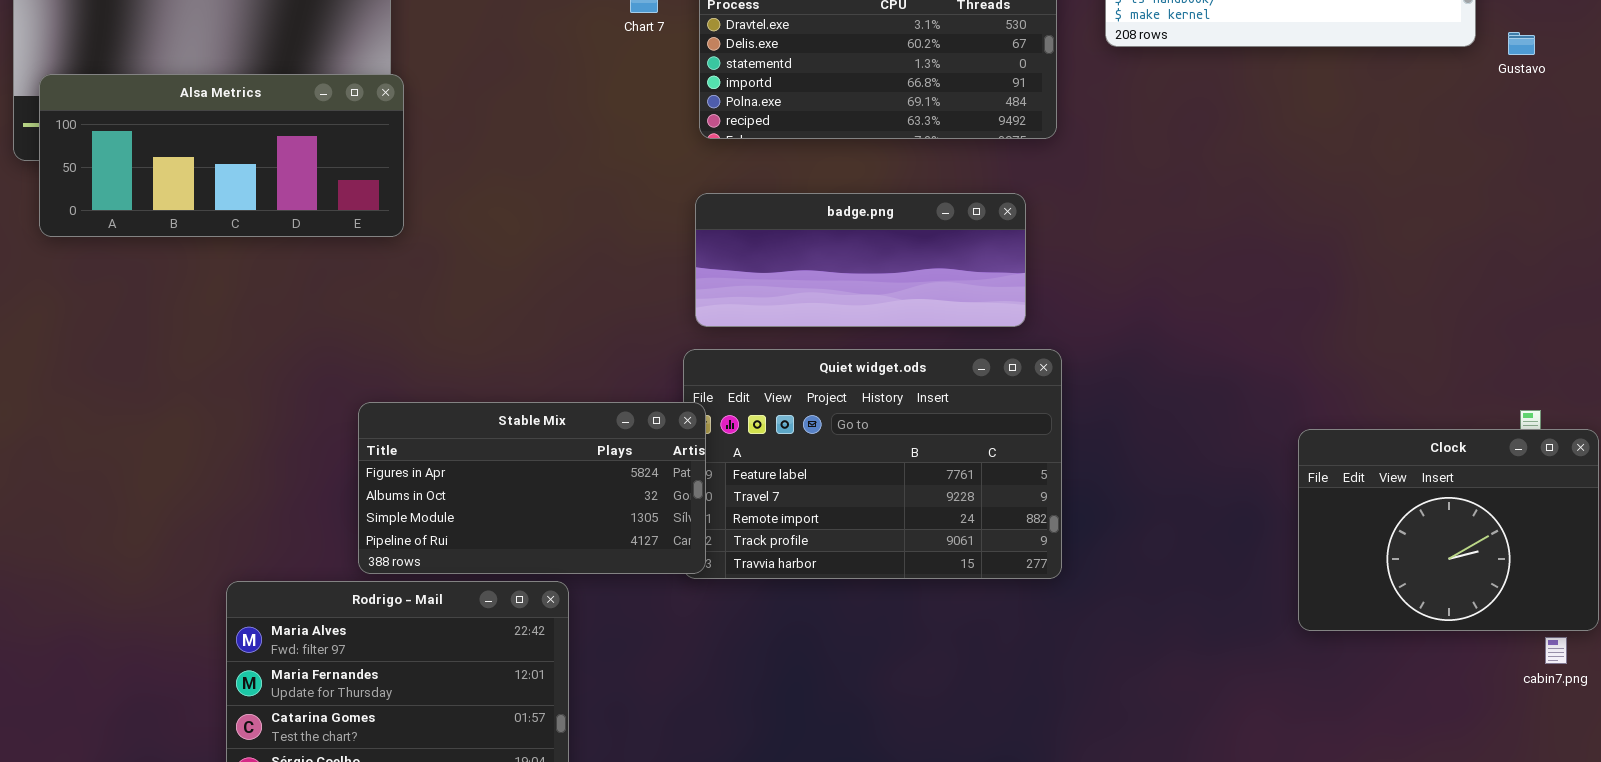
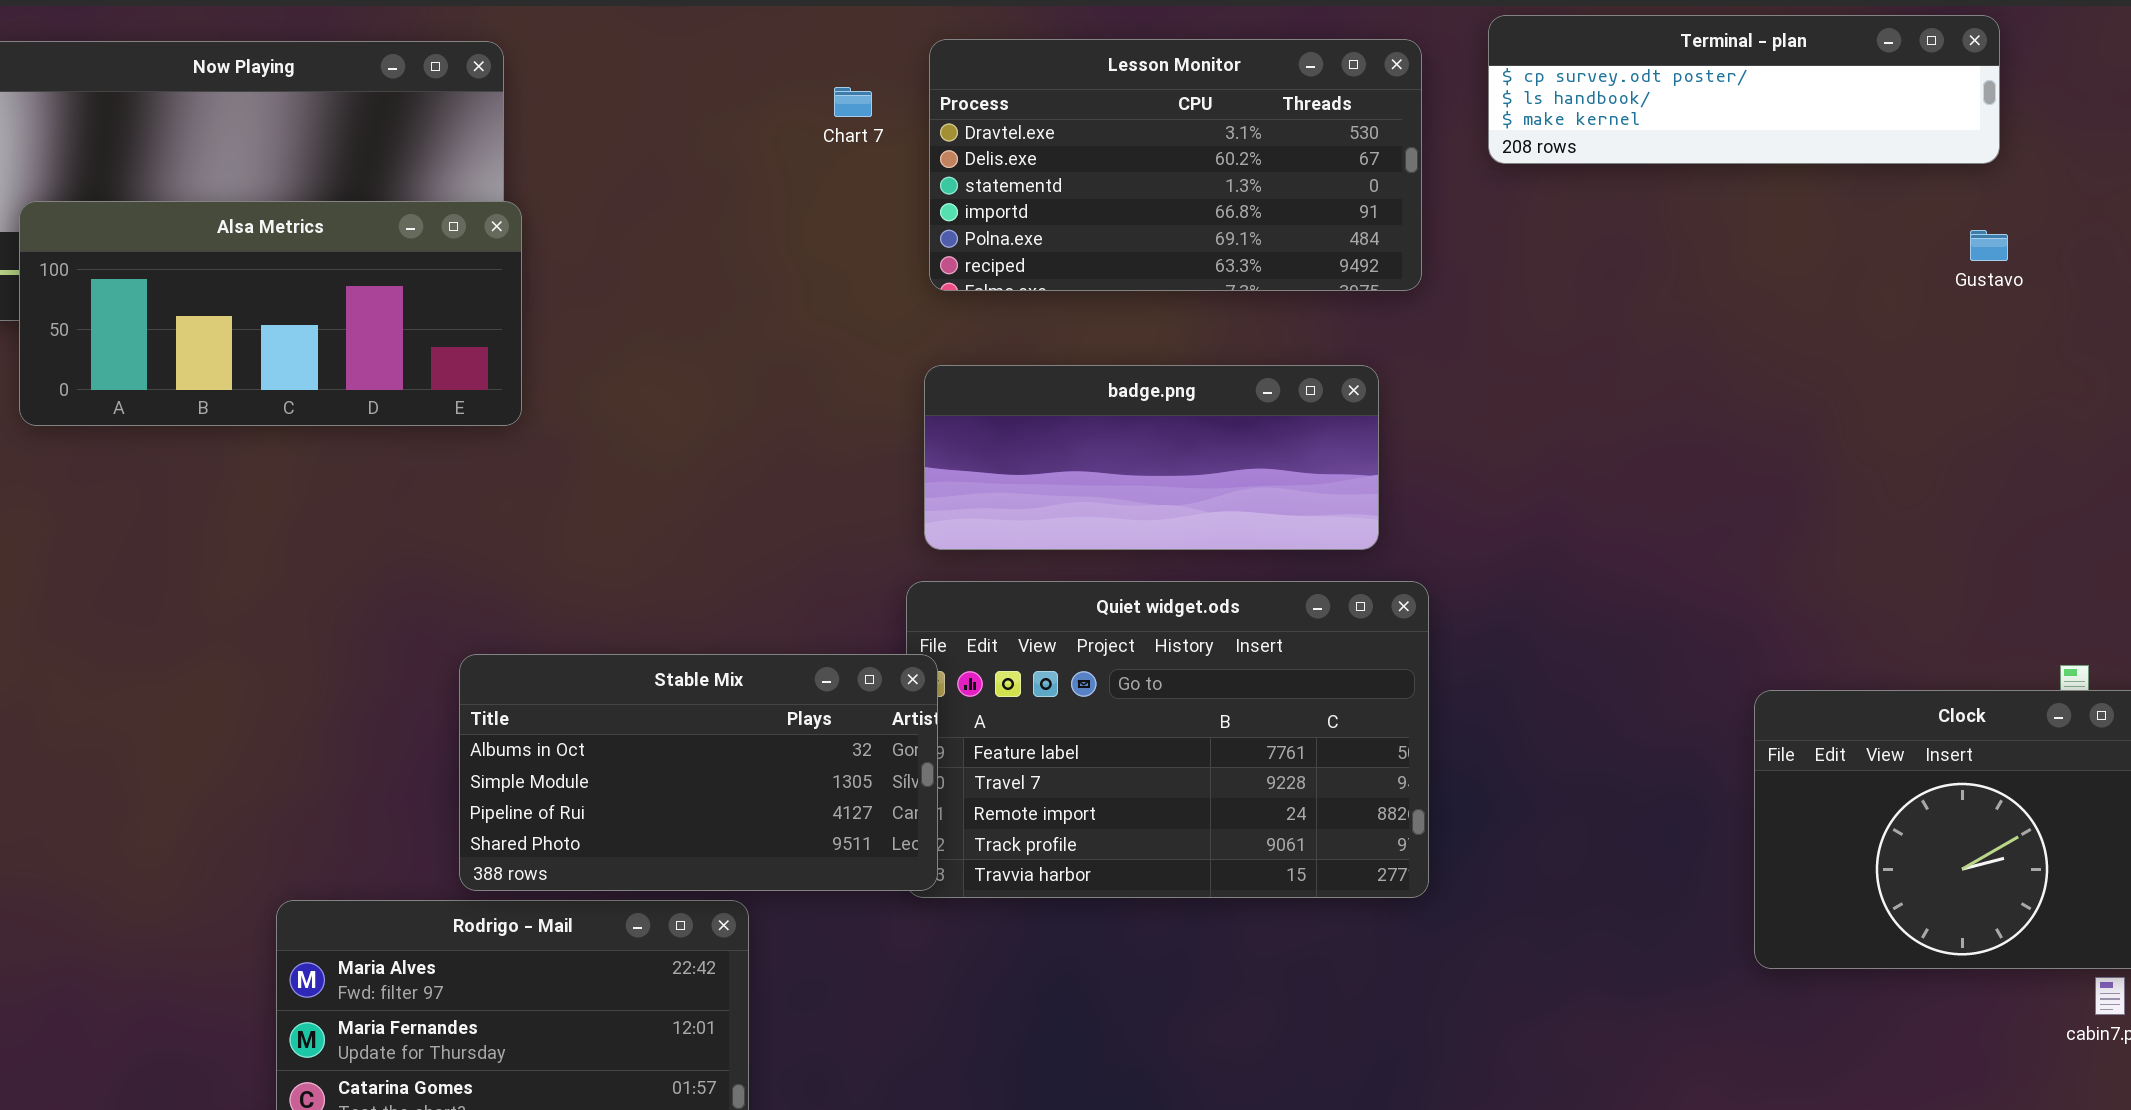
Gustavo: [1508,32,1535,55] -> [1970,230,2008,261], moved
Stable Mix: [358,402,706,574] -> [459,654,938,891], scrolled down 1 row

